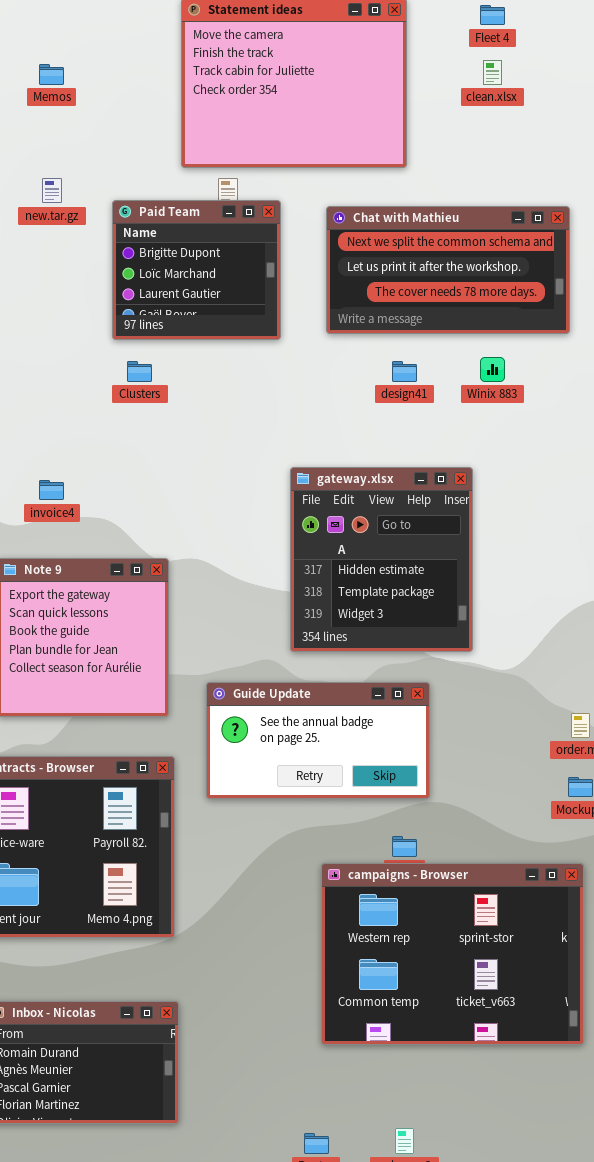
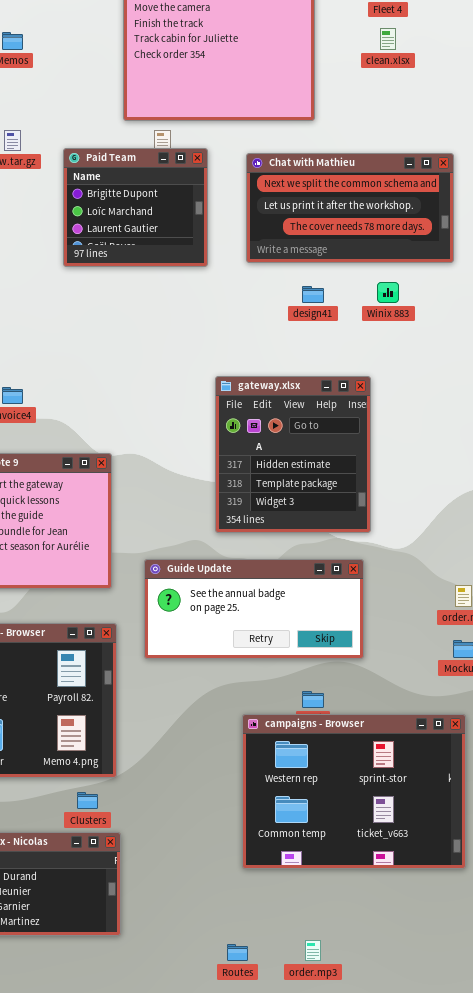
Clusters: [127,361,152,382] -> [77,792,98,809], moved
Guide Update: [206,682,430,799] -> [144,559,364,659], resized

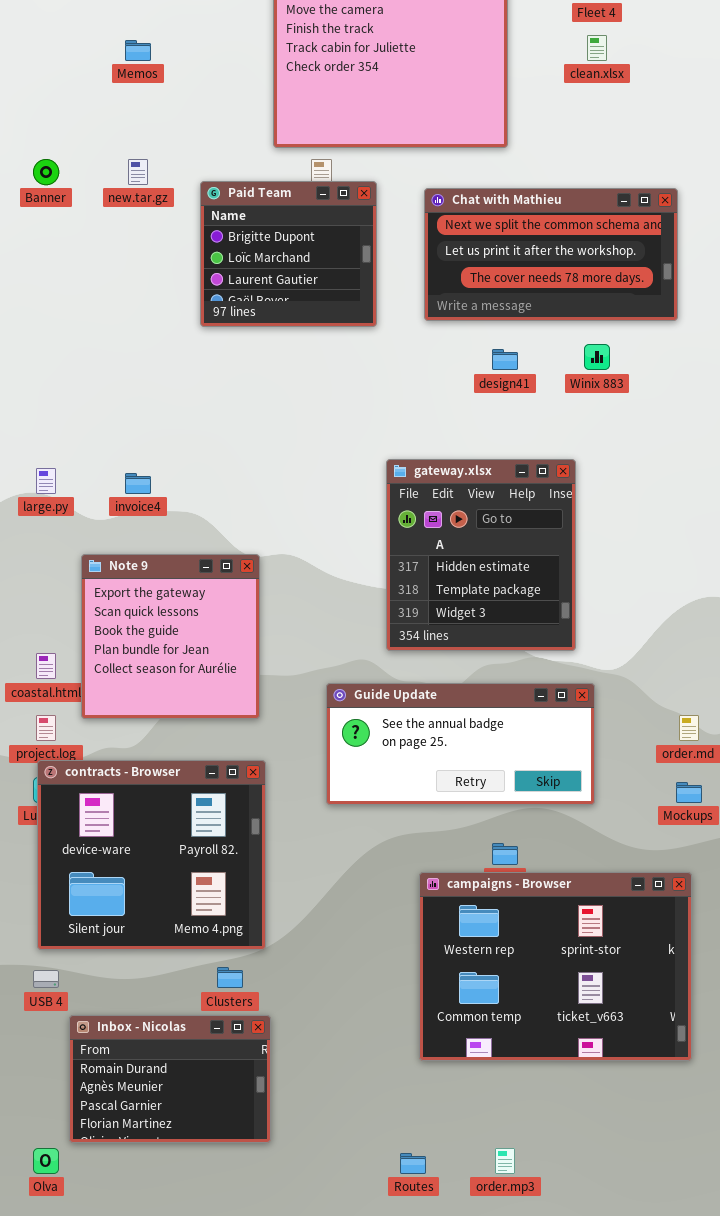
Guide Update: [144,559,364,659] -> [326,683,595,805], moved

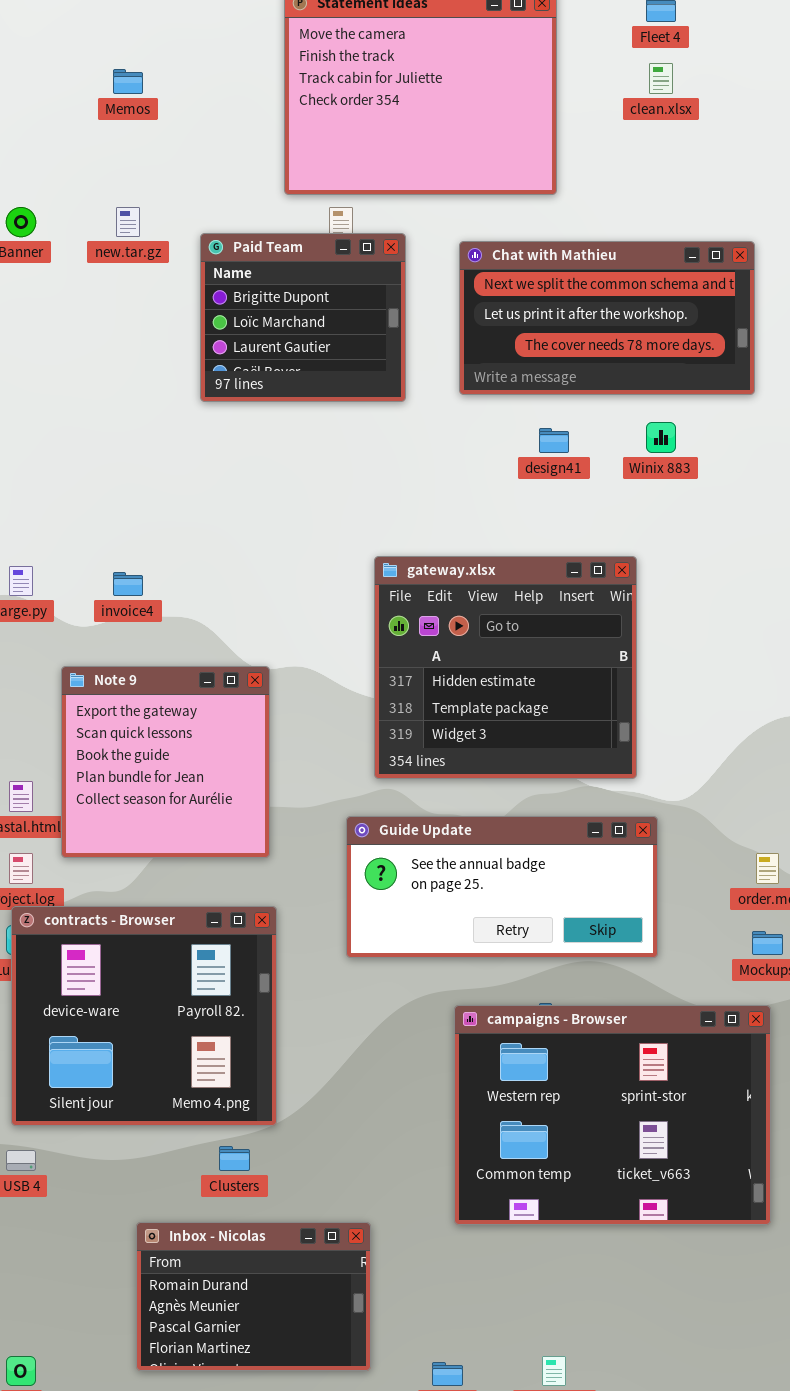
gateway.xlsx: [386,459,576,651] -> [374,556,637,779], resized
campaigns - Browser: [419,872,692,1061] -> [454,1005,771,1225], moved
Inbox - Nicolas: [69,1015,271,1143] -> [136,1222,371,1371], moved

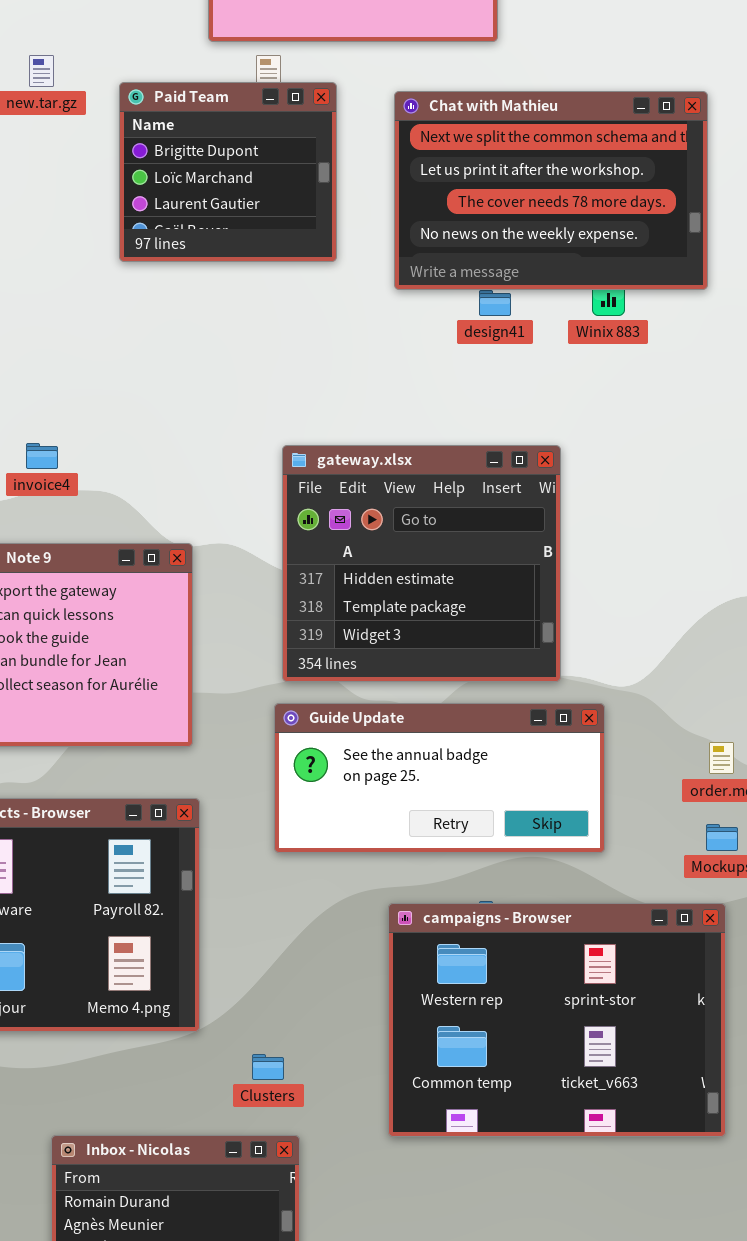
Chat with Mathieu: [459,241,755,395] -> [394,91,708,290], resized
gateway.xlsx: [374,556,637,779] -> [282,445,561,682], moved
Clusters: [219,1146,250,1171] -> [252,1054,284,1080], moved

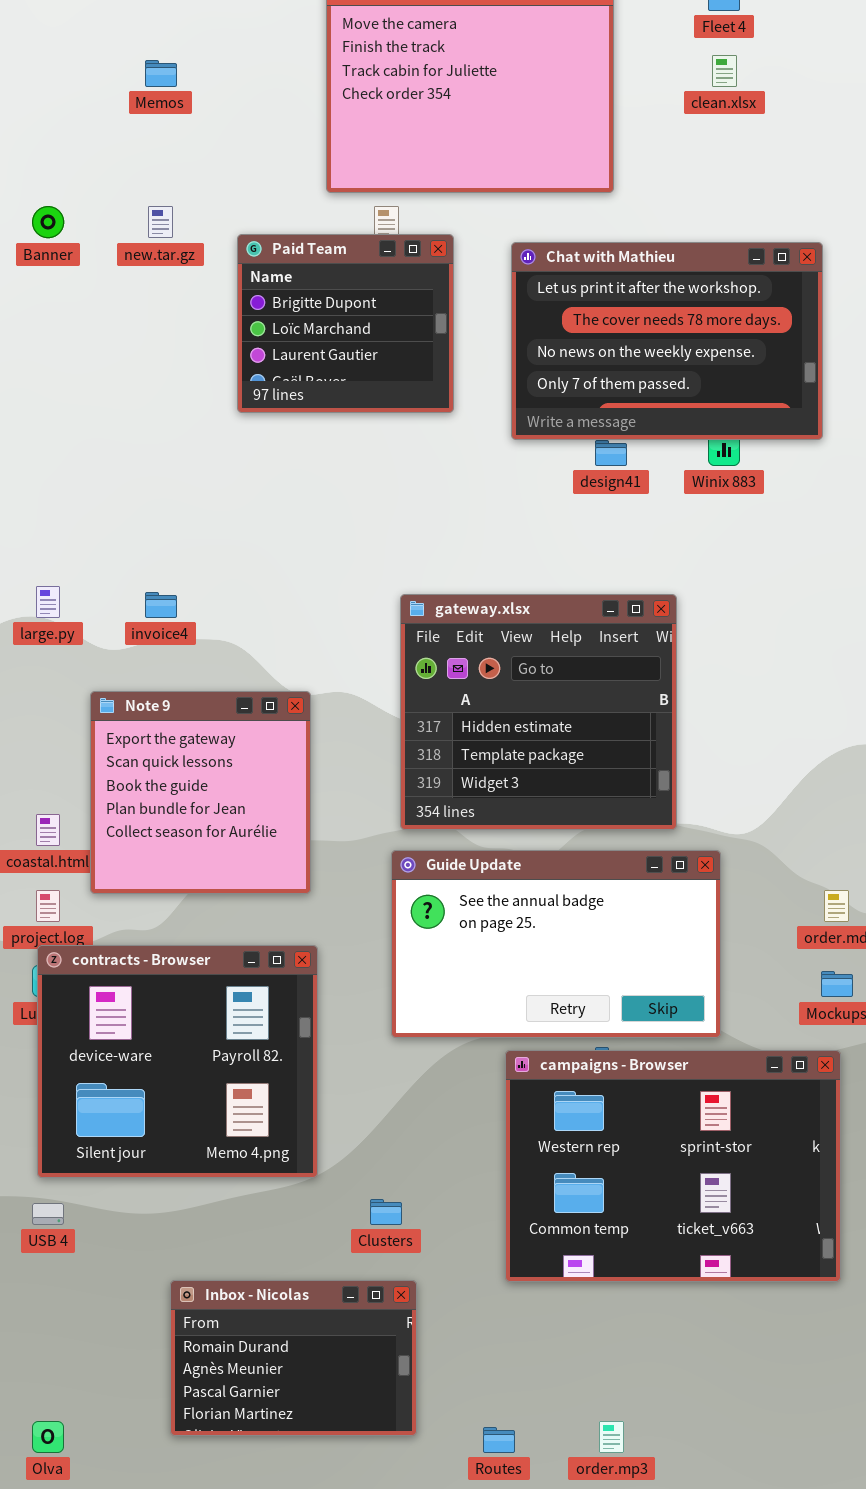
Chat with Mathieu: [394,91,708,290] -> [511,242,823,440], scrolled down 1 row
Guide Update: [274,703,605,853] -> [391,850,721,1038], resized

